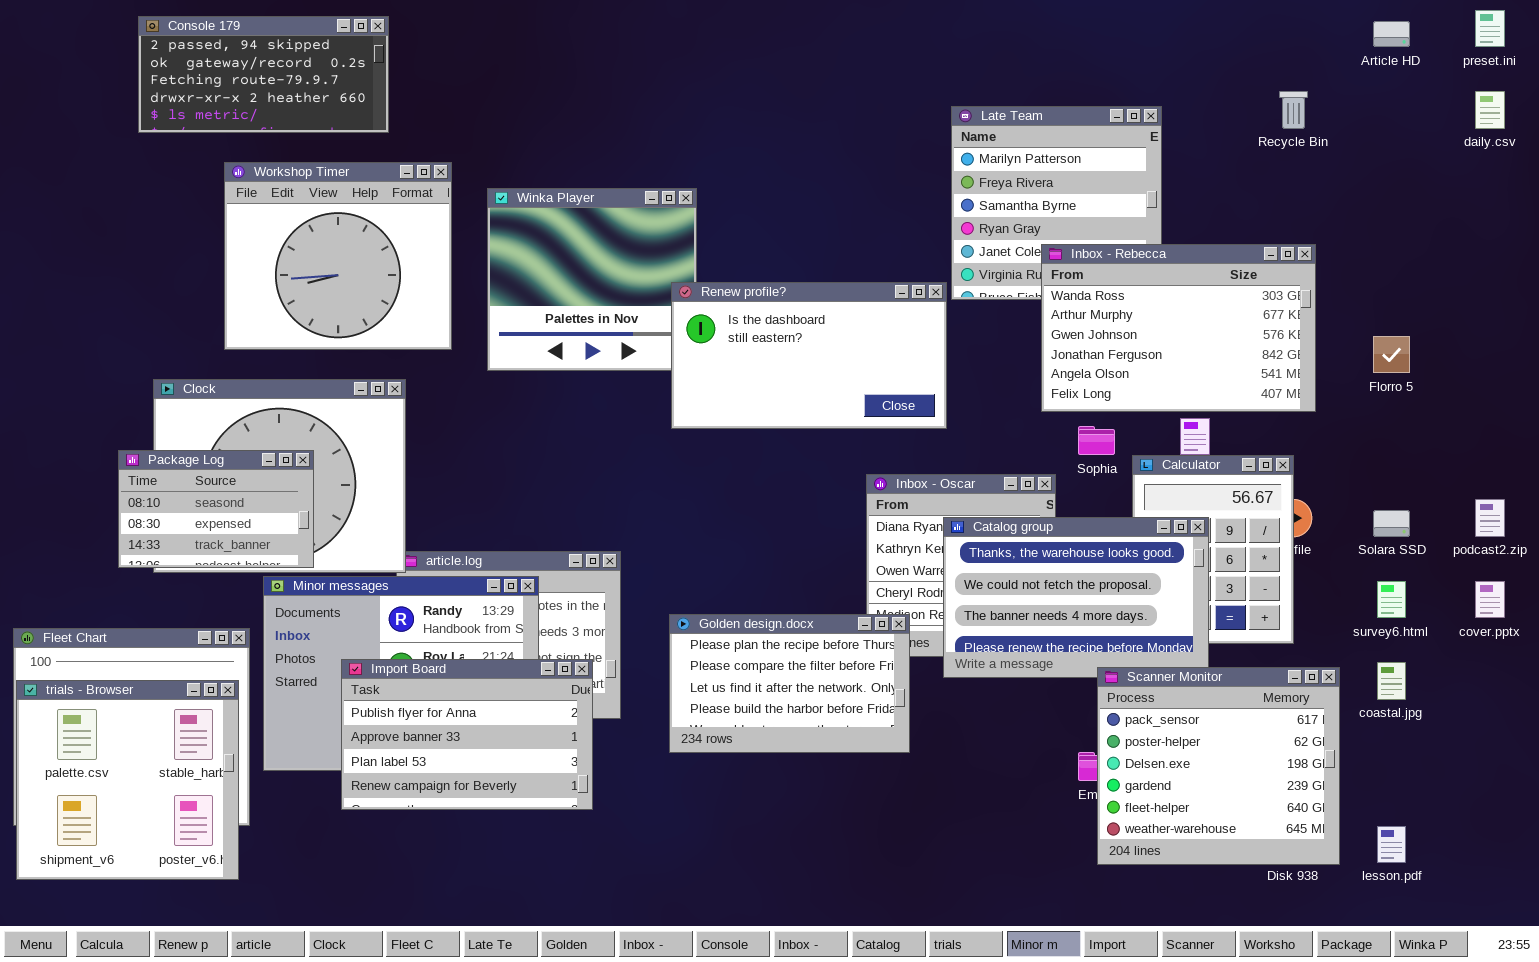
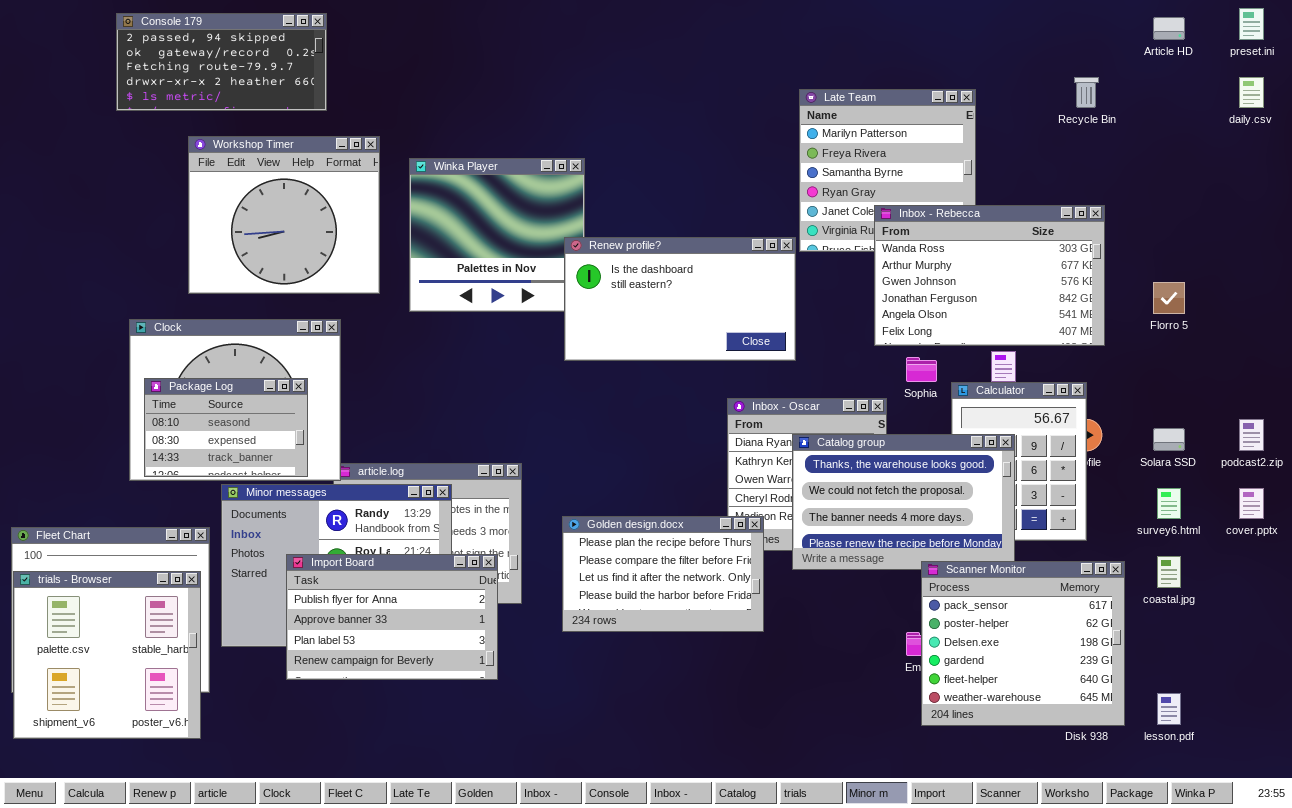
Package Log: [118,450,314,568] -> [144,378,308,477], moved

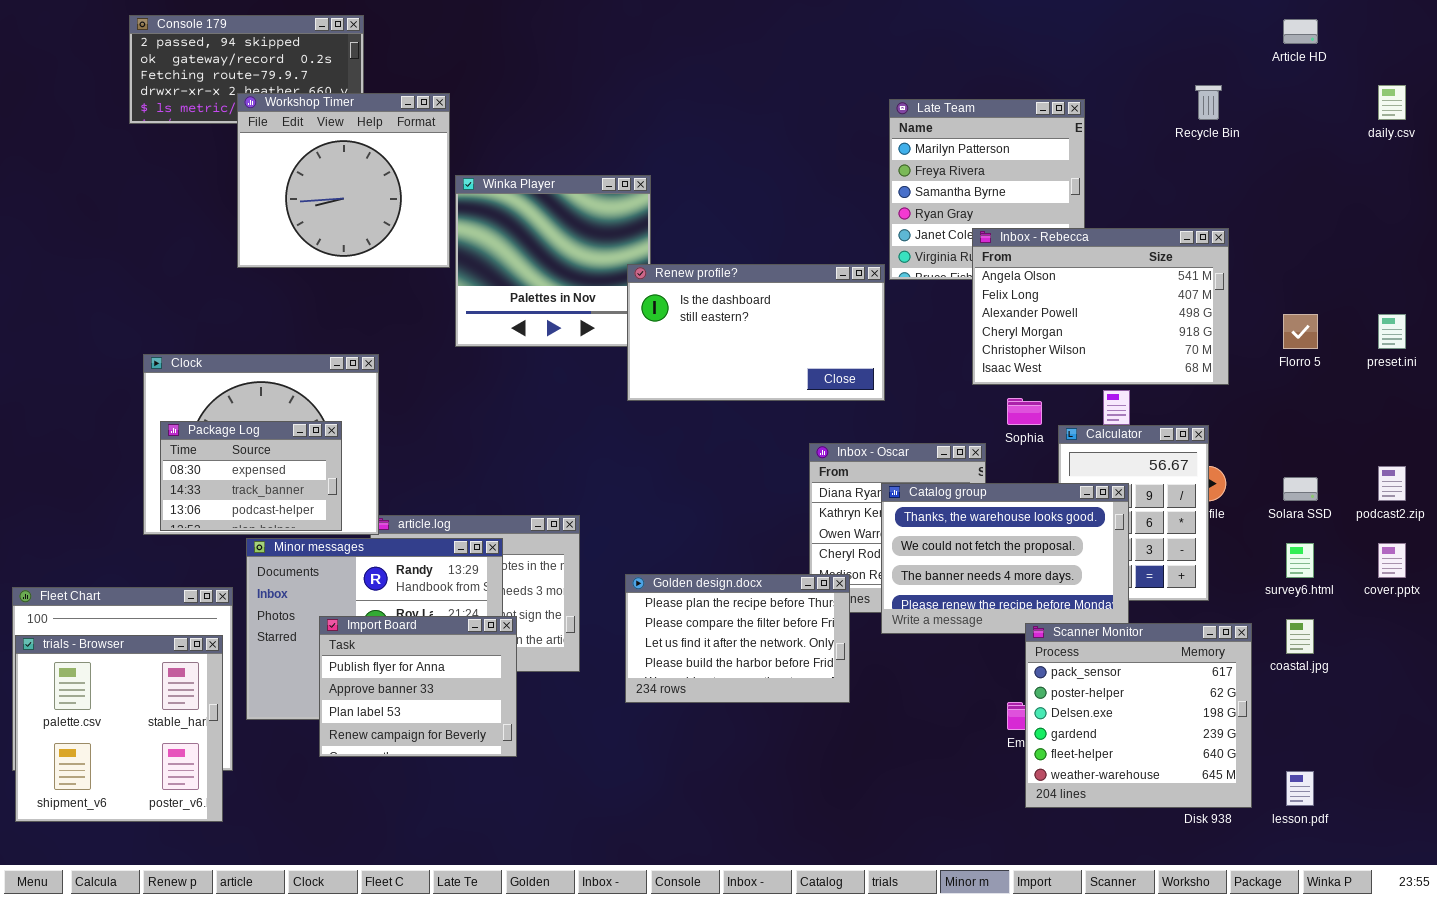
preset.ini: [1239,8,1264,40] -> [1378,314,1406,349], moved
Workshop Timer: [188,136,380,294] -> [237,93,450,268], moved
Inbox - Rebecca: [874,205,1105,346] -> [972,228,1229,385], scrolled down 4 rows
Package Log: [144,378,308,477] -> [160,421,342,531], scrolled down 1 row
Import Board: [286,554,498,680] -> [319,616,517,757], resized

